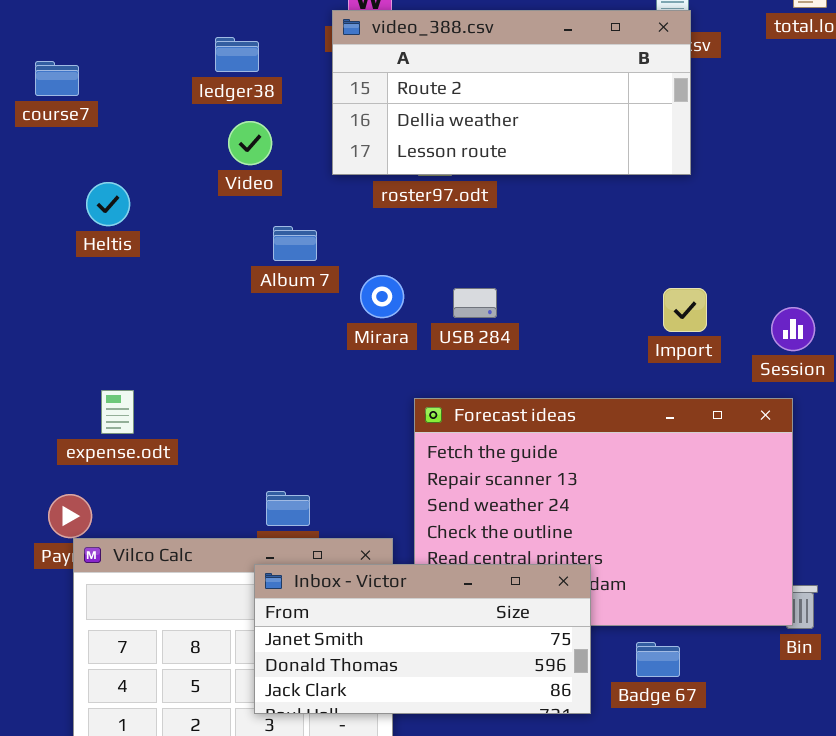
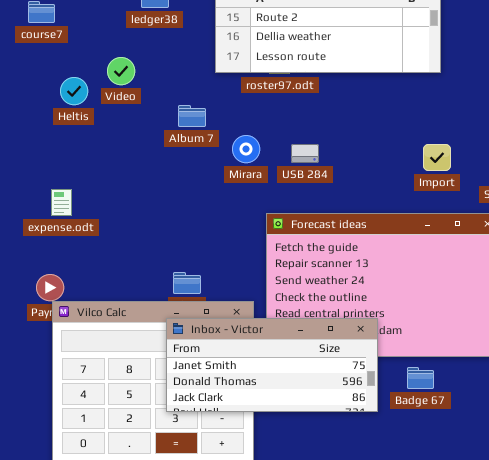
Video: [228,121,272,165] -> [107,57,135,85], moved
expense.odt: [101,390,134,434] -> [51,189,72,216], moved

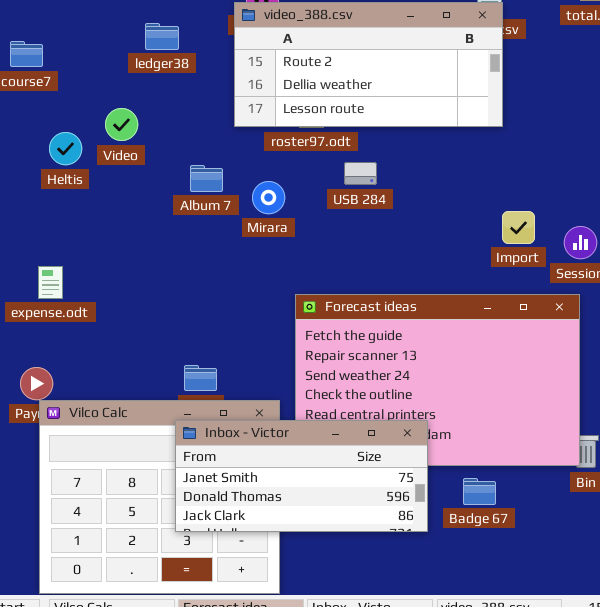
Mirara: [232,135,260,163] -> [252,181,285,214], moved
USB 284: [291,144,319,163] -> [344,162,377,185], moved
Import: [423,144,451,171] -> [502,211,535,244], moved

